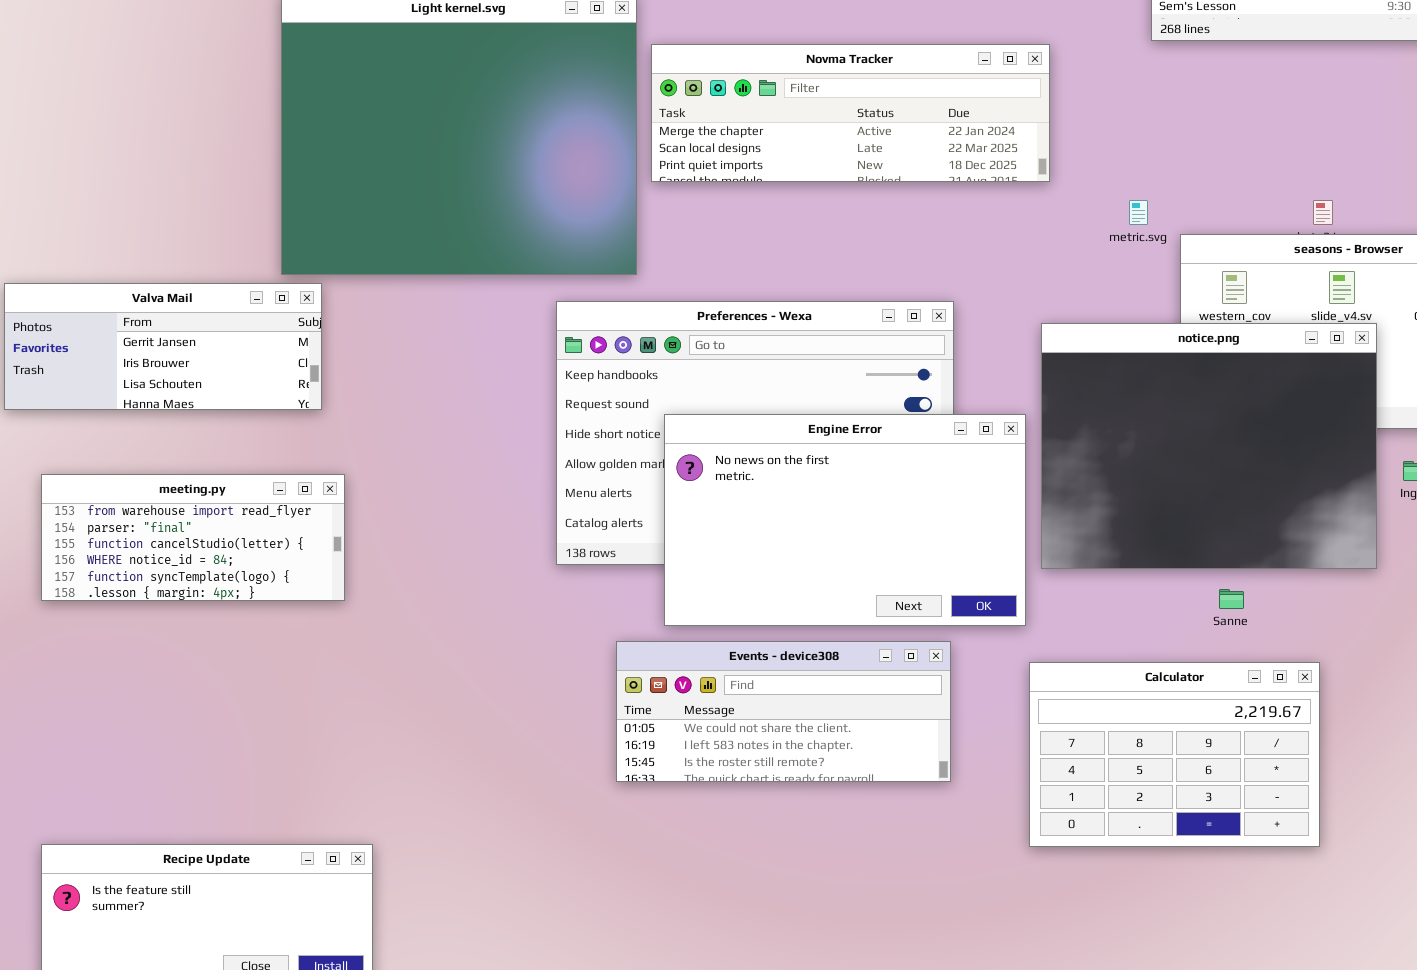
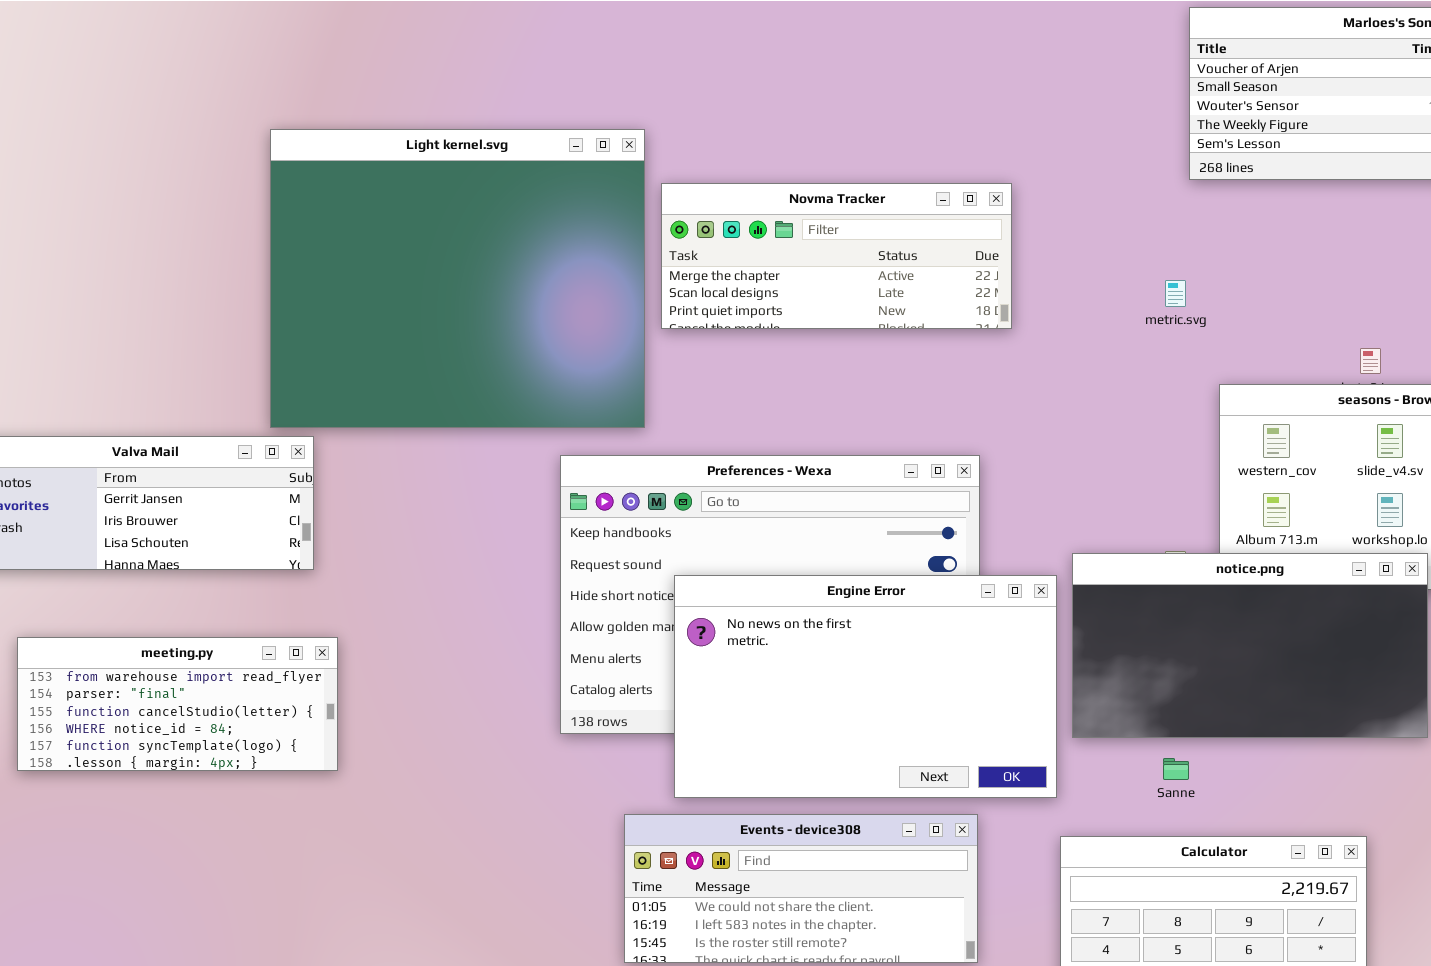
Novma Tracker: [651,44,1050,182] -> [661,183,1012,329], resized
metric.svg: [1129,200,1148,225] -> [1165,280,1186,307], moved
notice.png: [1041,323,1377,569] -> [1072,553,1428,738], resized
Sanne: [1219,589,1244,609] -> [1163,758,1189,780], moved

